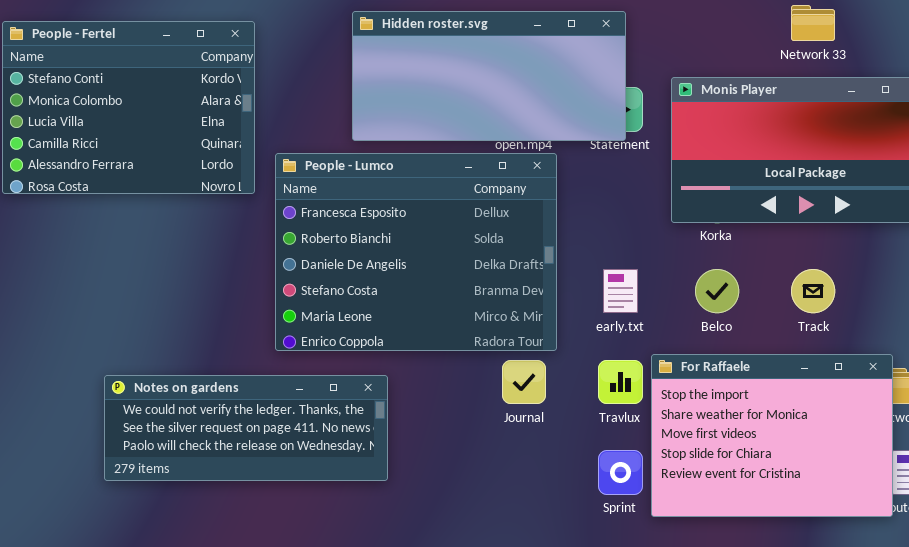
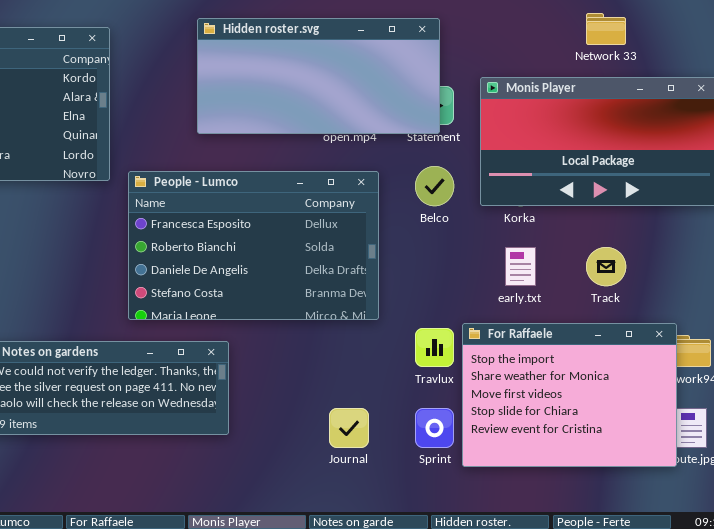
People - Lumco: [275,153,557,351] -> [128,171,379,320], resized
early.txt: [603,269,638,313] -> [505,247,536,286], moved
Belco: [695,269,739,313] -> [415,166,454,206], moved
Journal: [502,360,546,404] -> [329,408,369,448], moved

